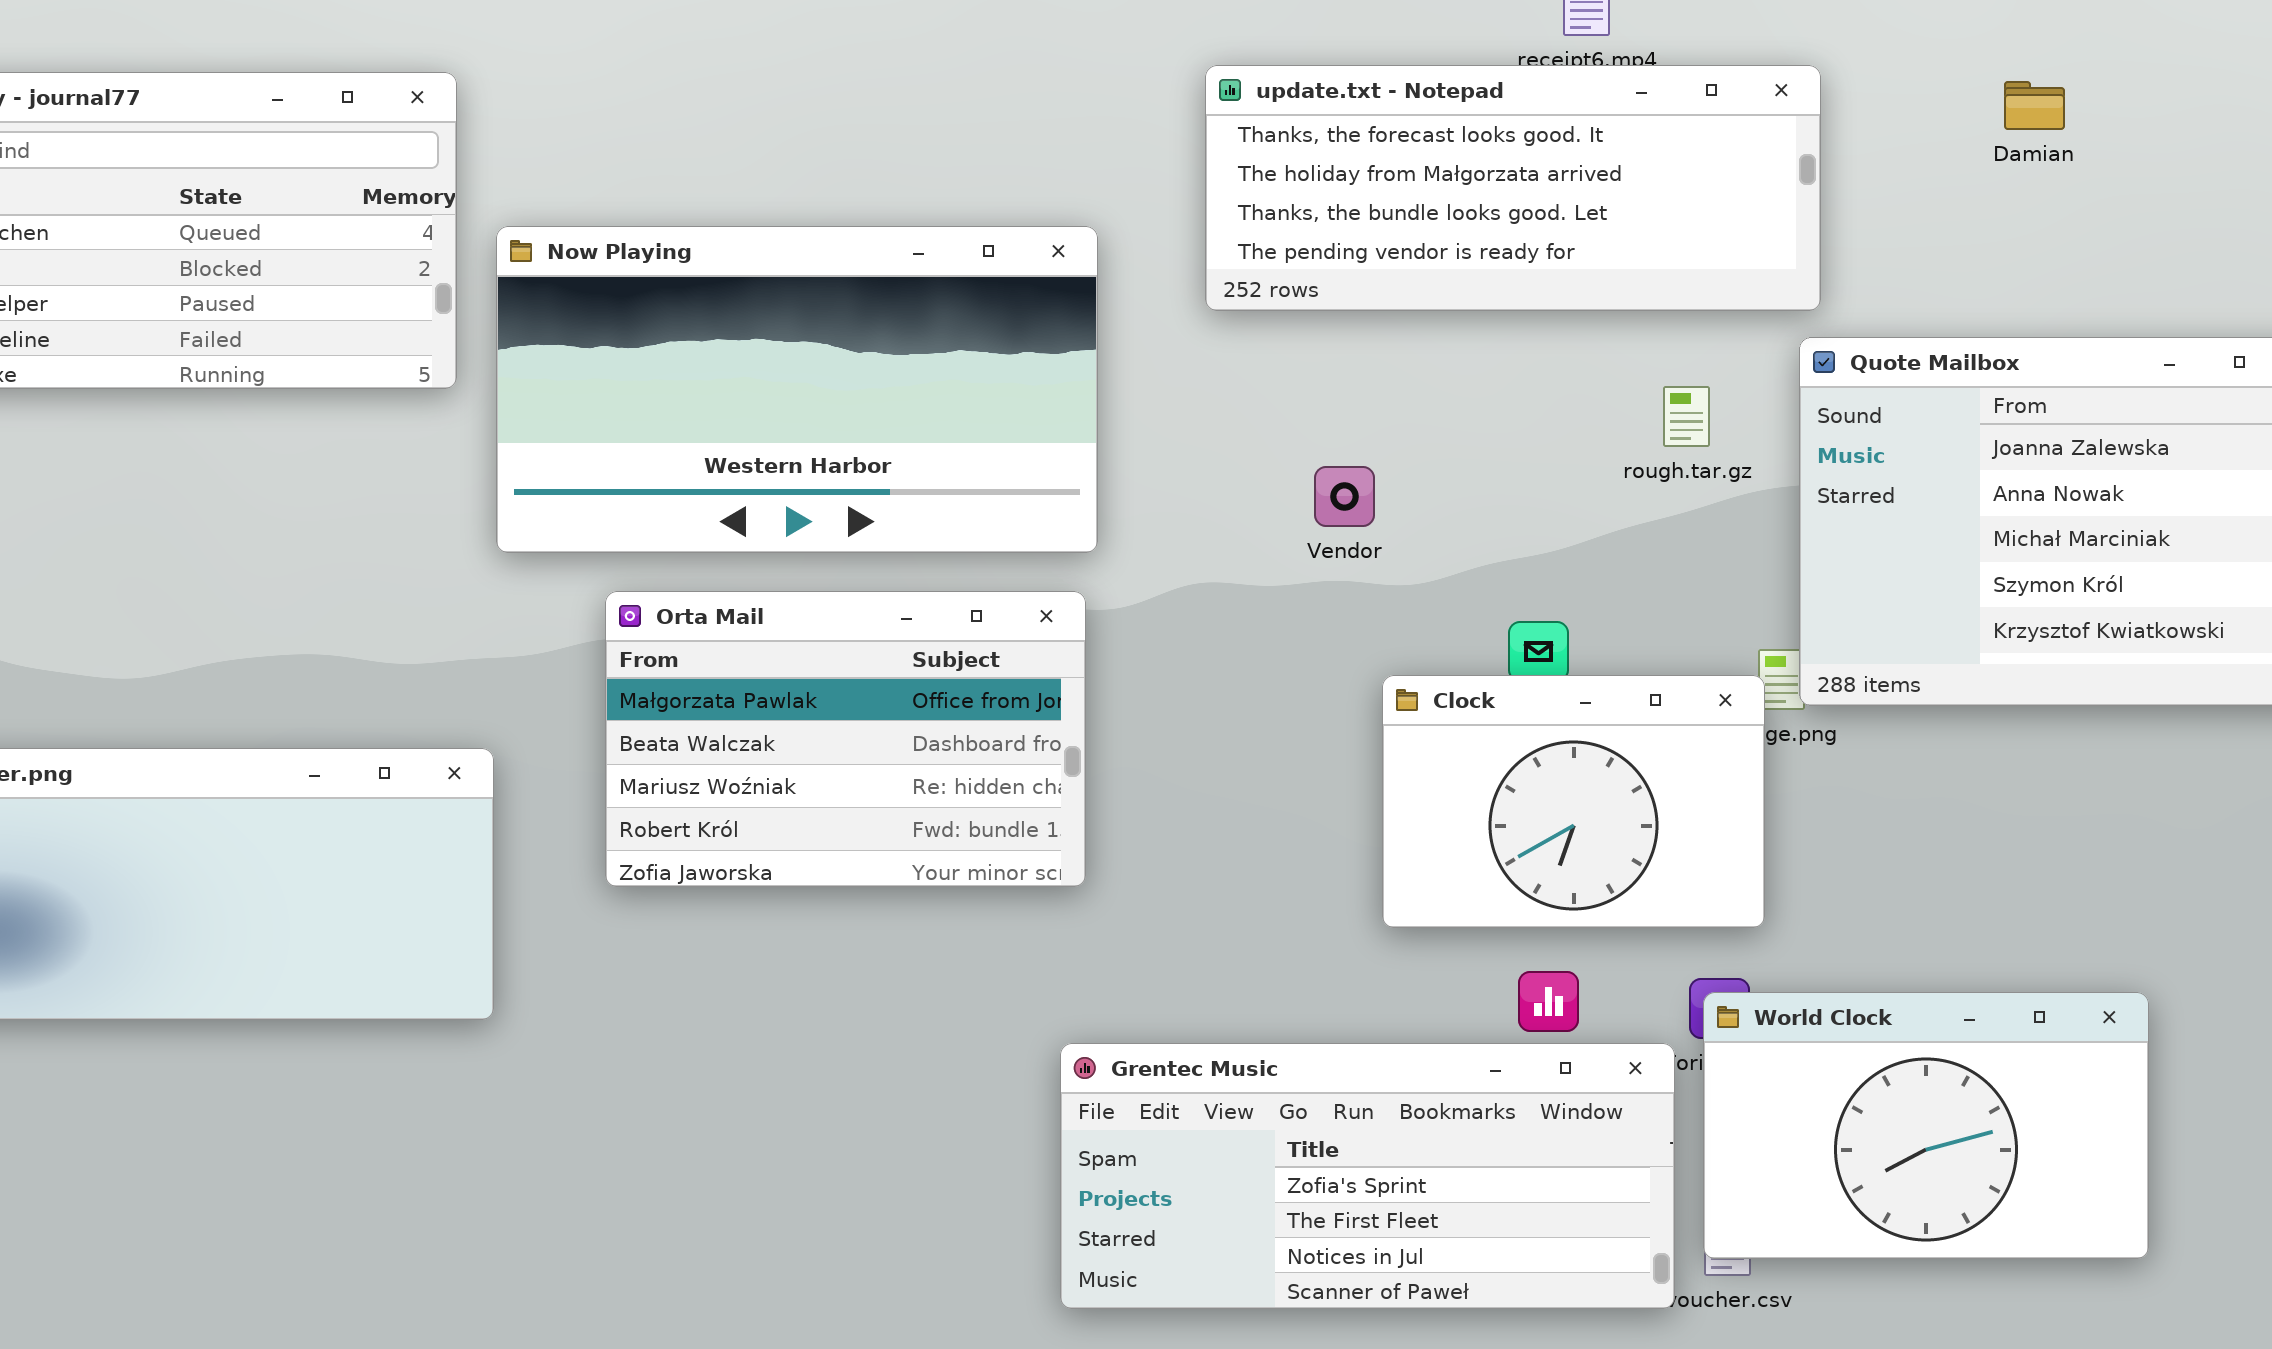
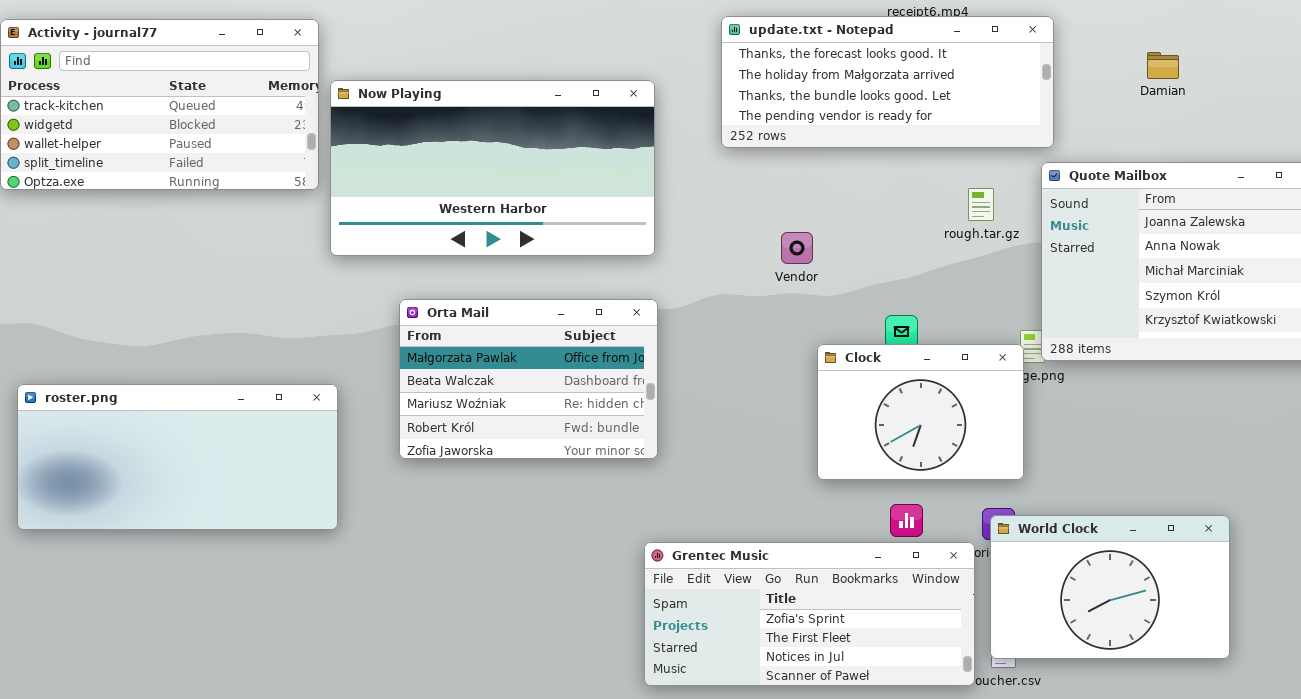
Damian: [2004,81,2065,130] -> [1147,52,1179,79], moved
Now Playing: [496,226,1098,553] -> [330,80,655,256], moved

